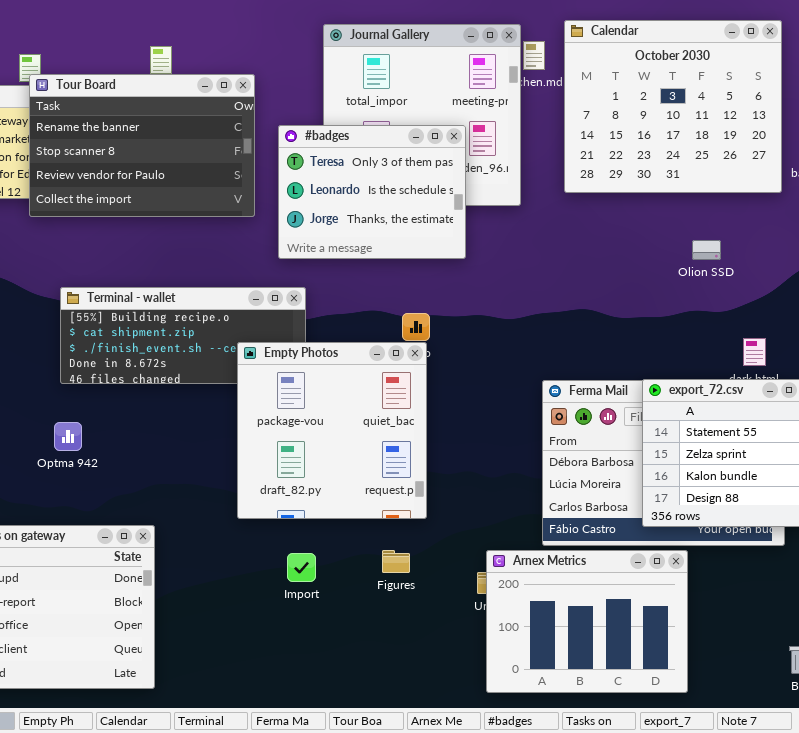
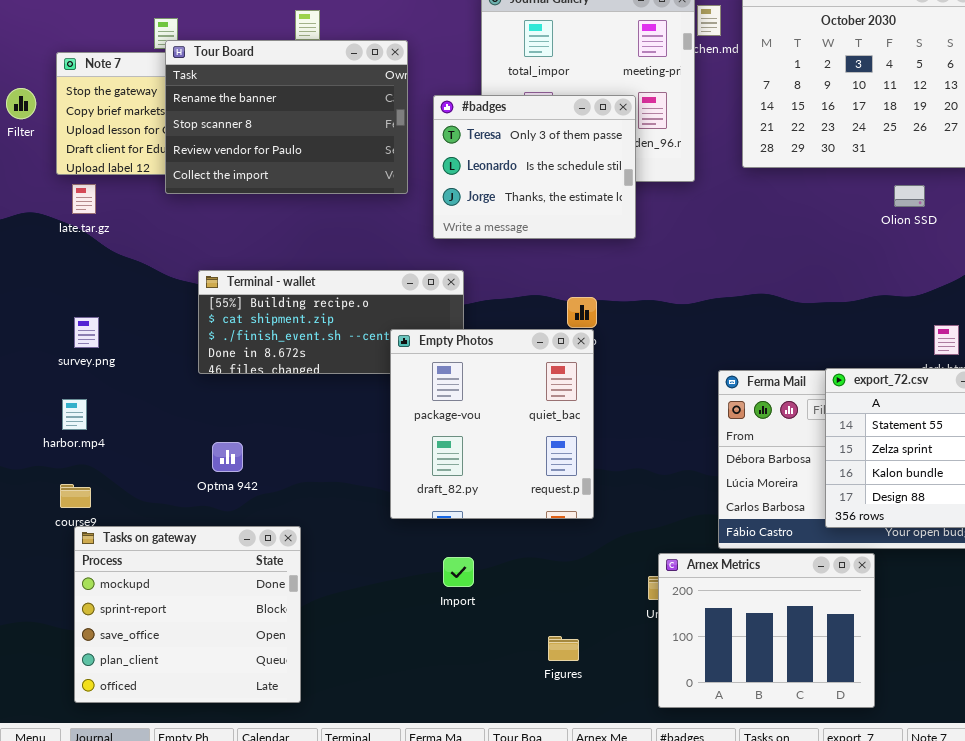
Olion SSD: [692,240,721,260] -> [894,185,925,207], moved
Optma 942: [54,422,82,451] -> [212,442,243,472], moved
Figures: [382,550,410,573] -> [548,636,579,661], moved

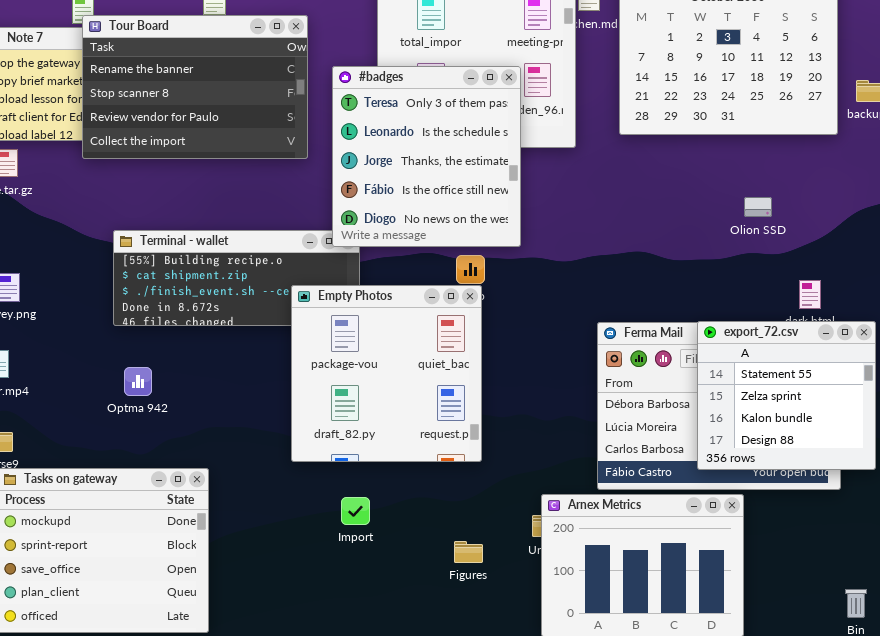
#badges: [433,95,636,239] -> [332,66,521,247], resized
Olion SSD: [894,185,925,207] -> [744,197,772,217], moved
Optma 942: [212,442,243,472] -> [124,367,152,396], moved
Figures: [548,636,579,661] -> [454,541,483,563], moved

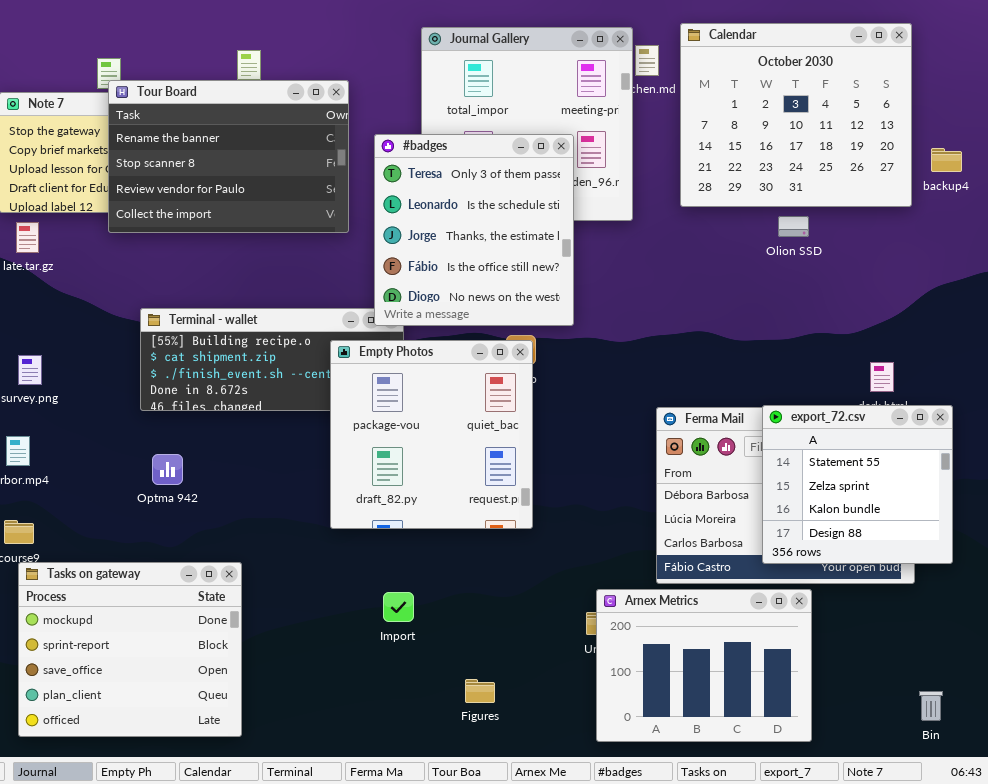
Olion SSD: [744,197,772,217] -> [778,216,809,237], moved
Empty Photos: [291,285,482,462] -> [330,340,533,529], moved
Figures: [454,541,483,563] -> [465,679,495,703], moved

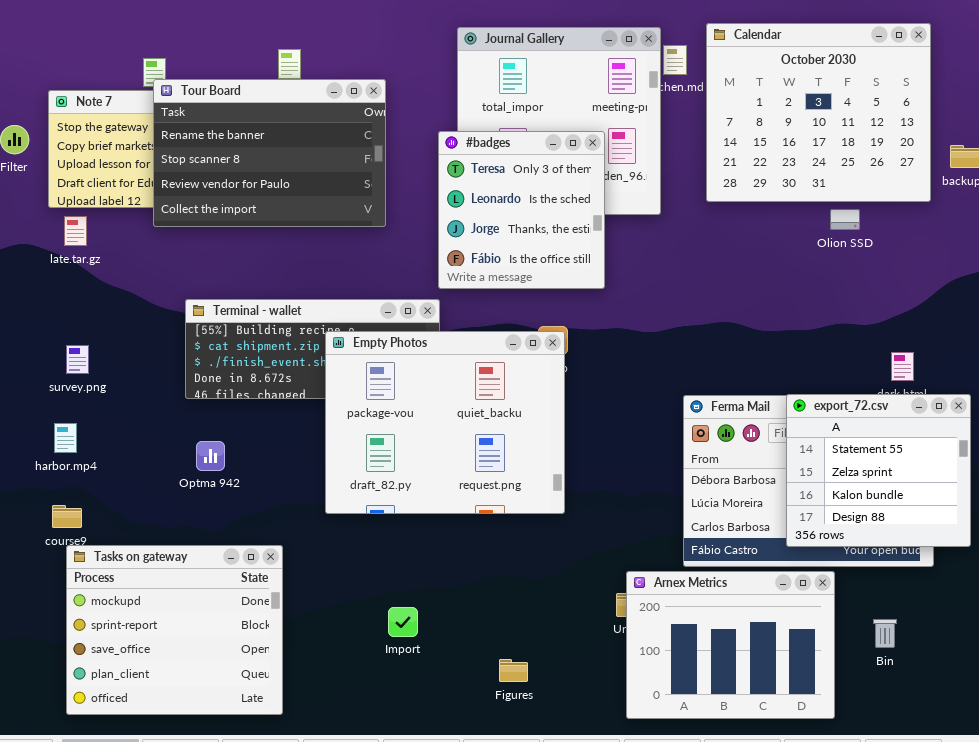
#badges: [374,134,574,326] -> [438,131,605,289], resized
Olion SSD: [778,216,809,237] -> [830,209,860,230], moved
Empty Photos: [330,340,533,529] -> [325,331,565,514], resized
Import: [383,592,414,622] -> [388,607,418,637], moved
Bin: [919,691,943,721] -> [873,619,897,648], moved

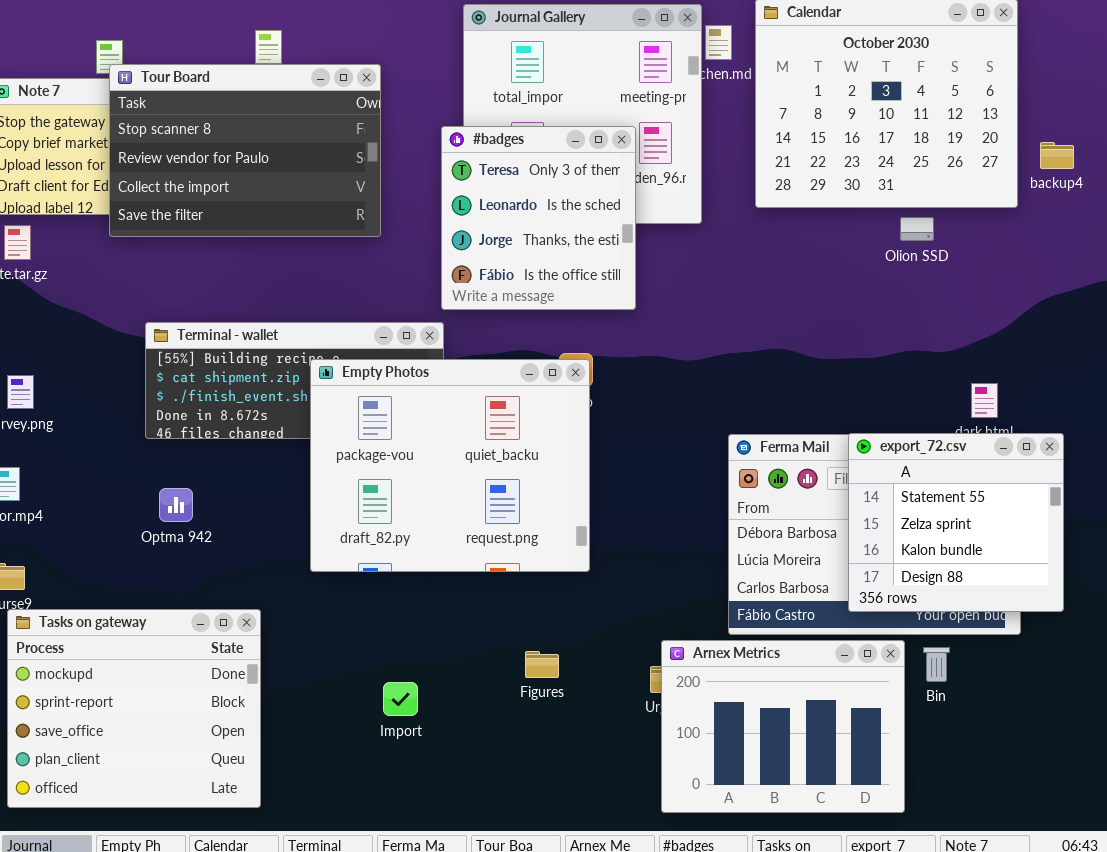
Tour Board: [153,79,386,227] -> [109,64,381,237], scrolled down 1 row
Bin: [873,619,897,648] -> [923,647,950,682], moved
Figures: [499,659,528,682] -> [525,651,559,678], moved

